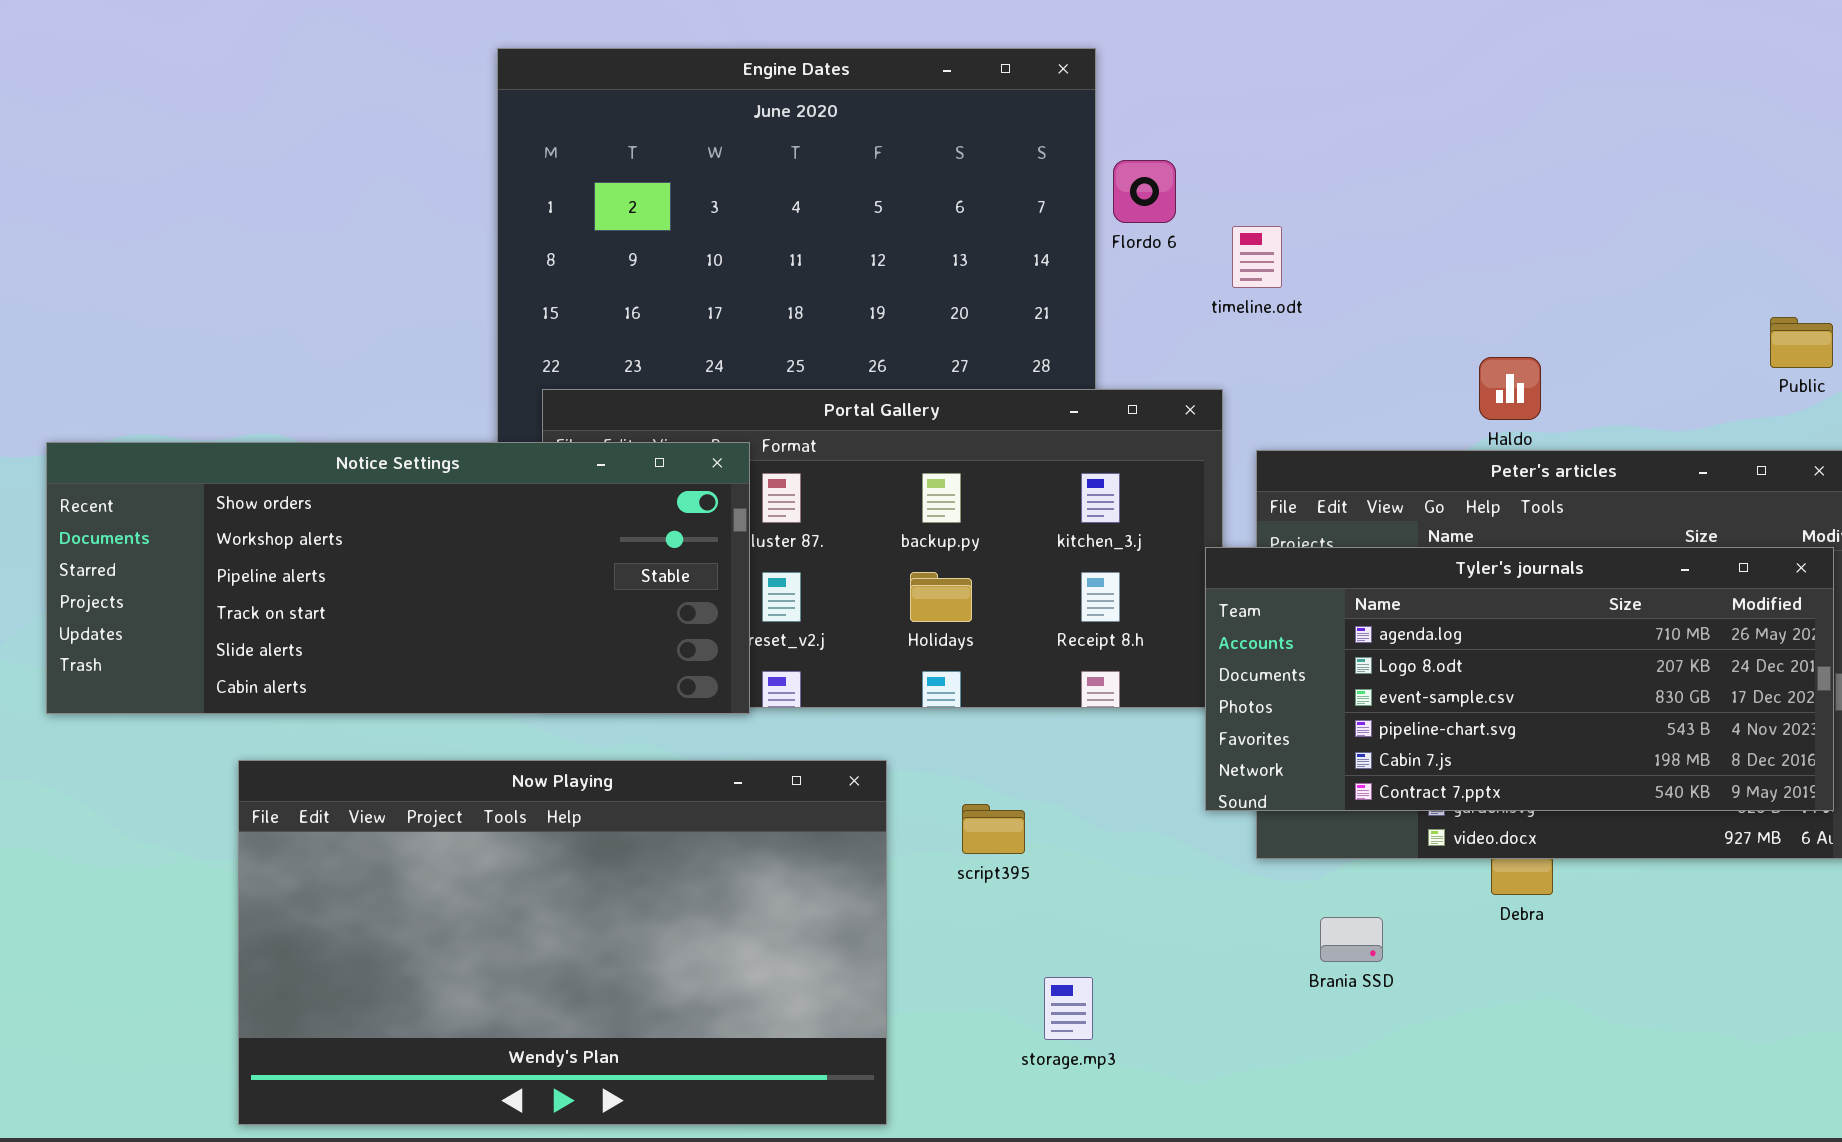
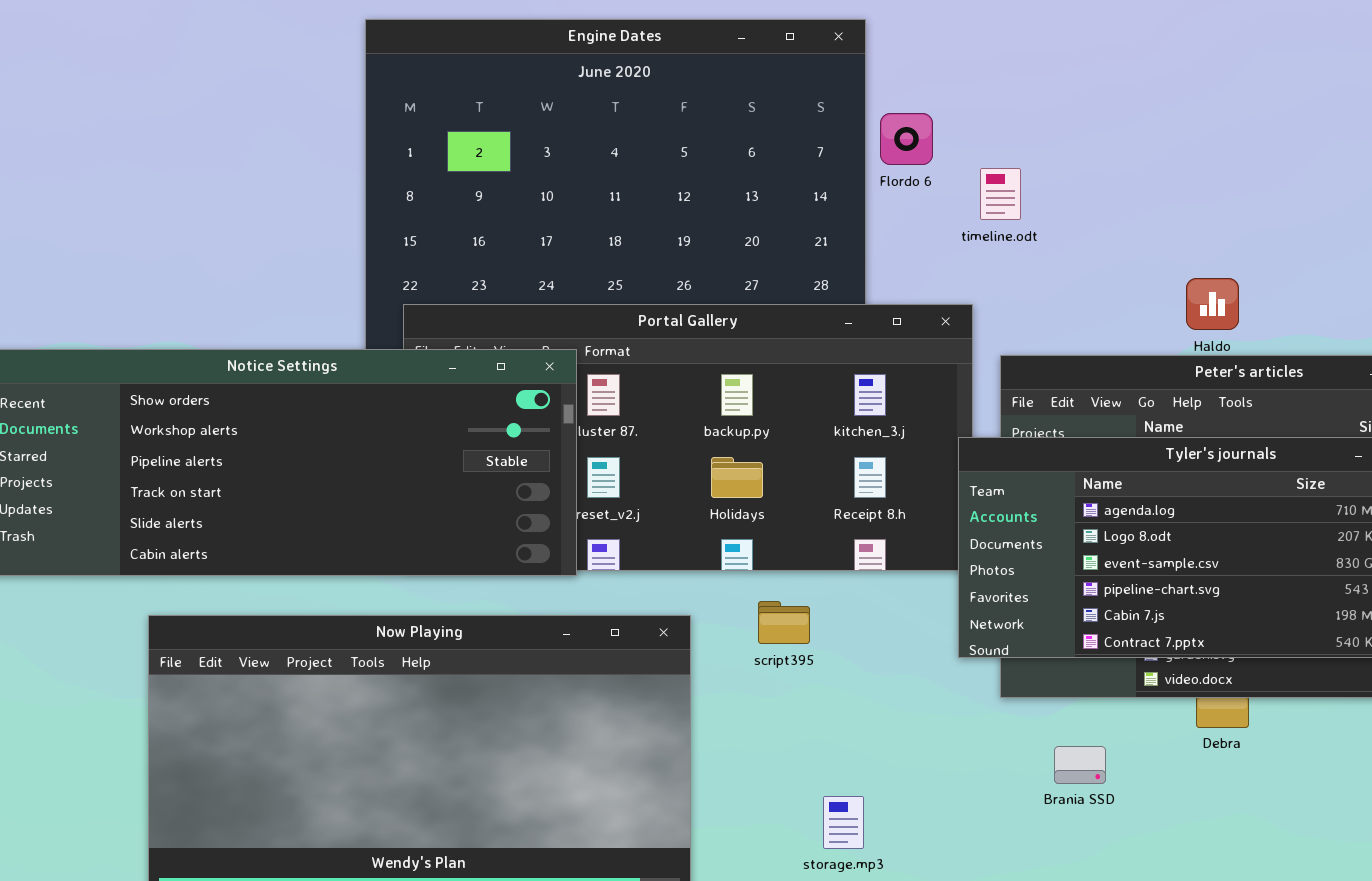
script395: [962,804,1025,854] -> [758,601,810,644], moved

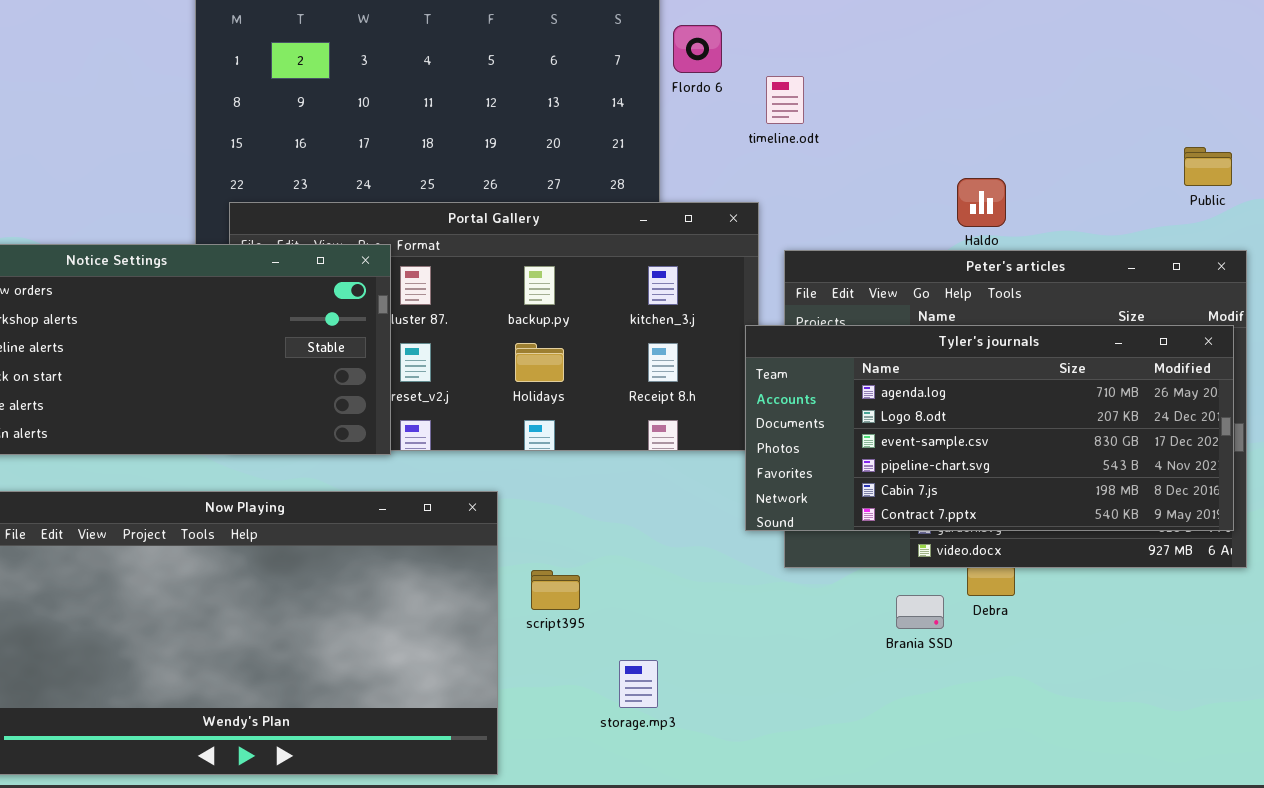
script395: [758,601,810,644] -> [531,570,580,610], moved
Brania SSD: [1054,746,1106,784] -> [896,595,944,629], moved

